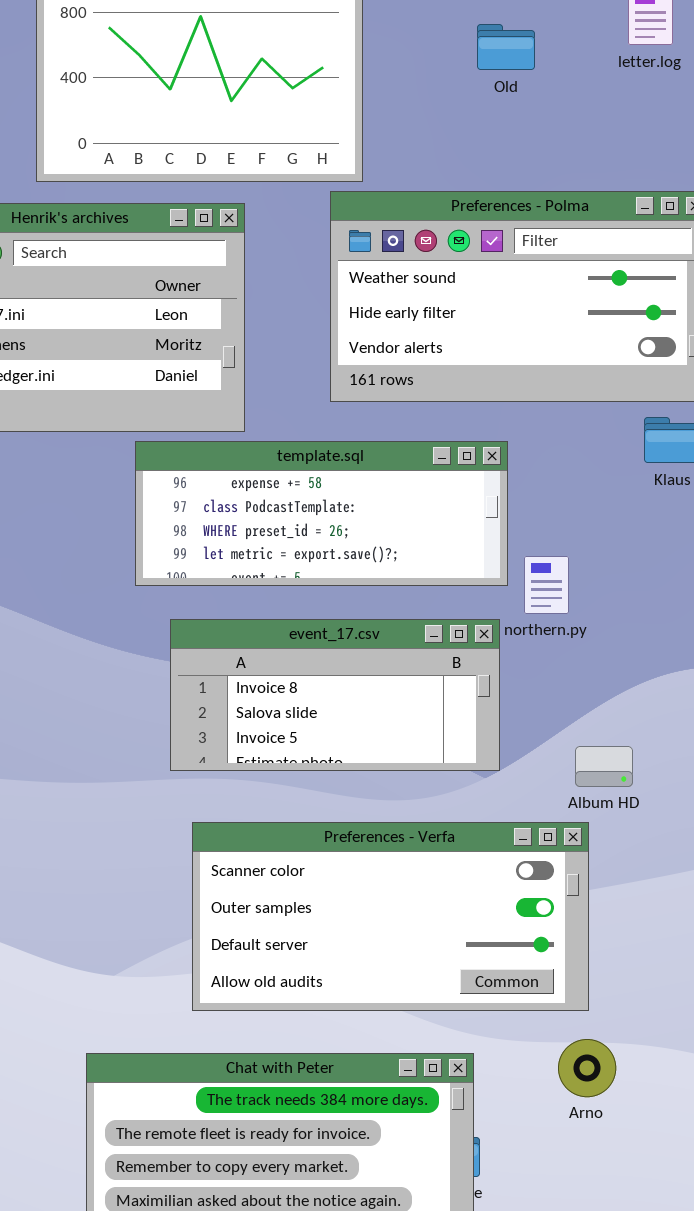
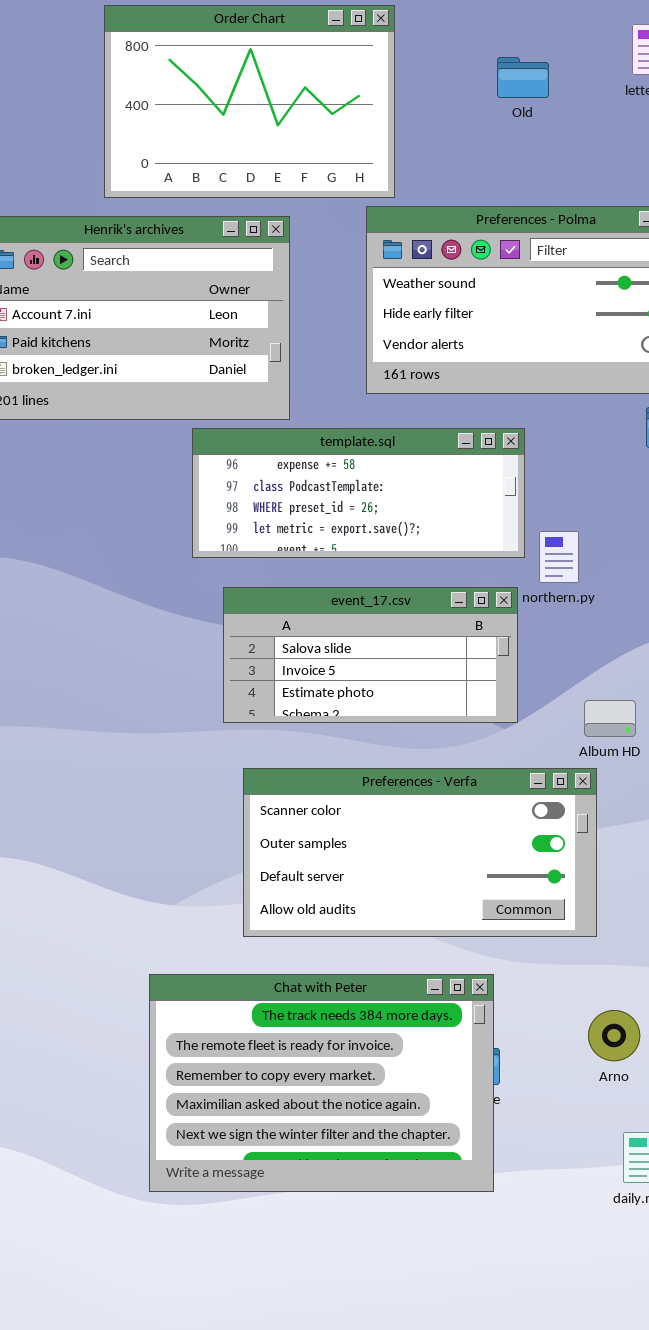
event_17.csv: [170,619,500,771] -> [223,587,518,723], scrolled down 1 row
Arno: [558,1039,616,1097] -> [588,1010,640,1061], moved

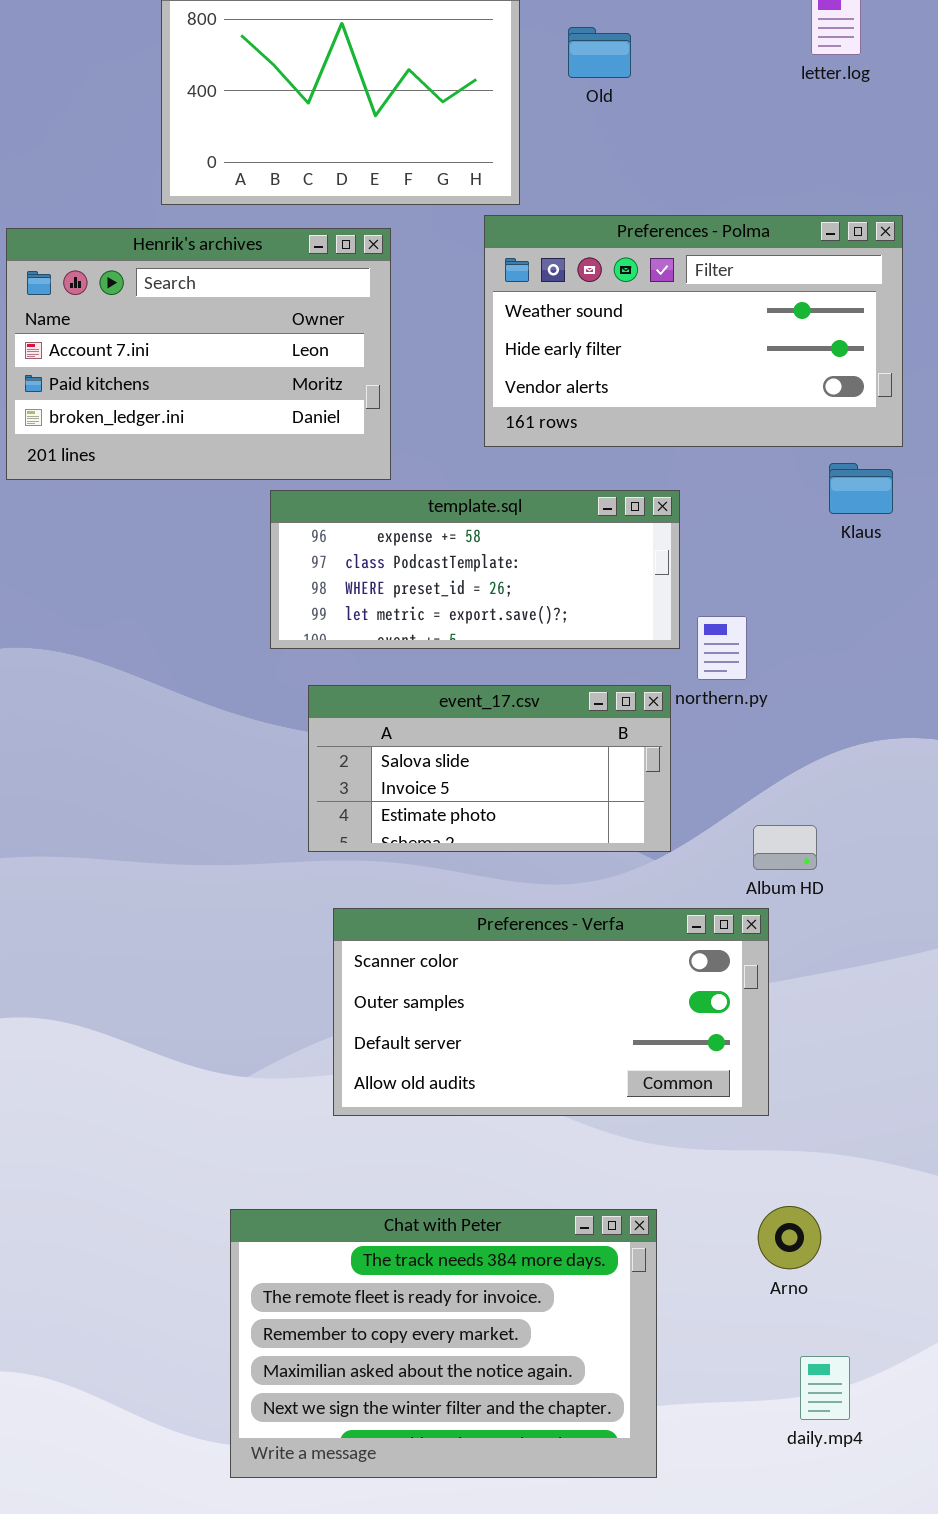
Old: [497,57,549,98] -> [568,27,631,78], moved
Chat with Peter: [149,974,494,1192] -> [230,1209,657,1478], moved

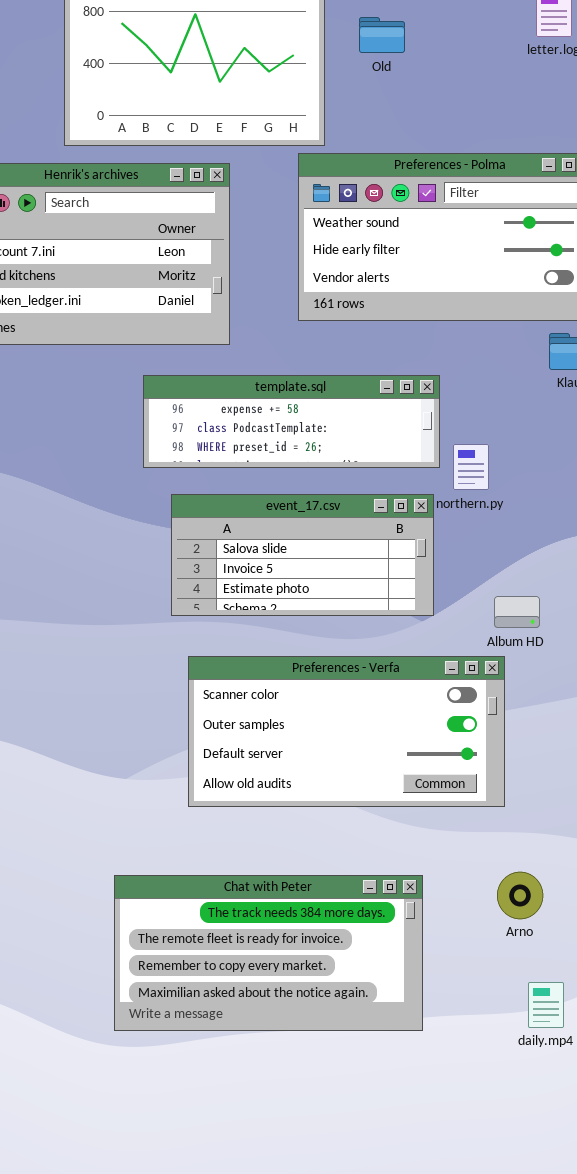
template.sql: [270,490,680,649] -> [143,375,440,468], resized
Chat with Peter: [230,1209,657,1478] -> [114,875,423,1031], resized

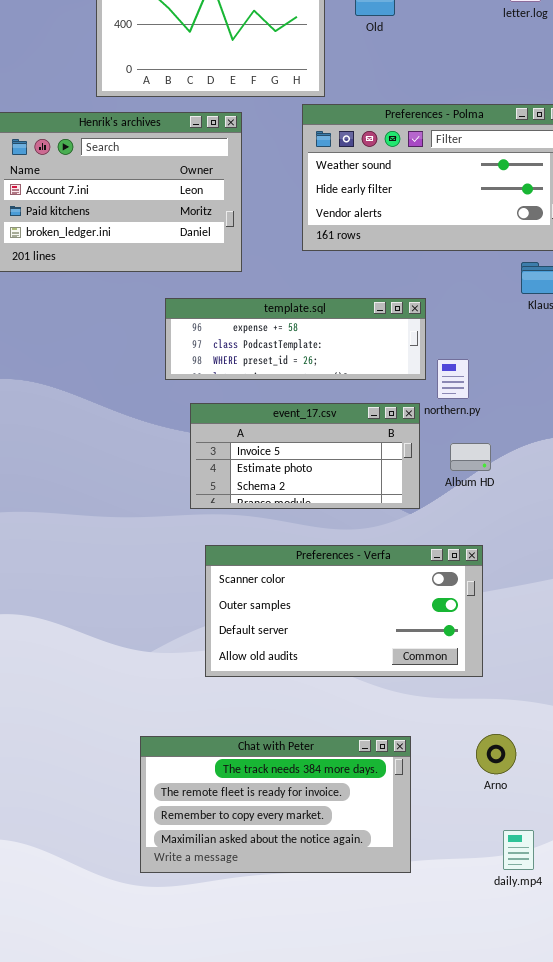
event_17.csv: [171,494,434,616] -> [190,403,420,509], scrolled down 1 row
Album HD: [494,596,540,628] -> [450,443,491,471], moved

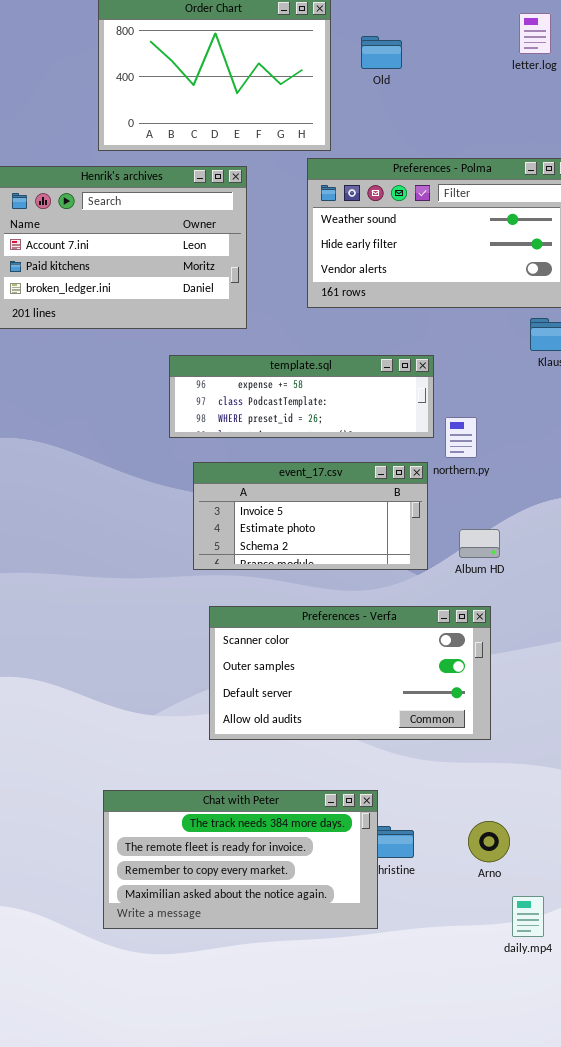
Album HD: [450,443,491,471] -> [459,529,500,558], moved
Arno: [476,734,516,774] -> [468,821,510,862], moved
Chat with Peter: [140,736,411,873] -> [103,790,378,929], moved

